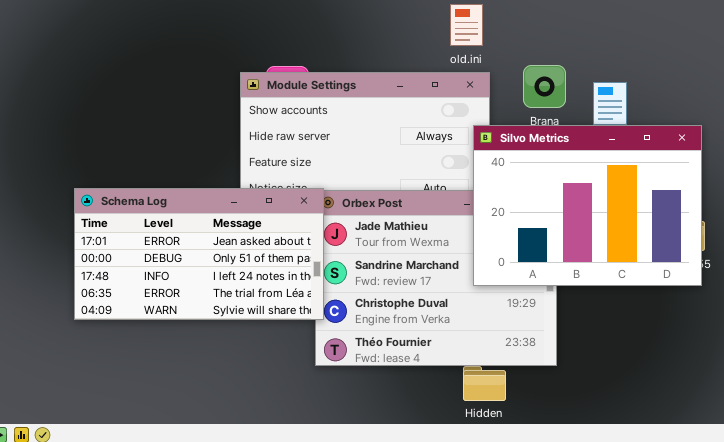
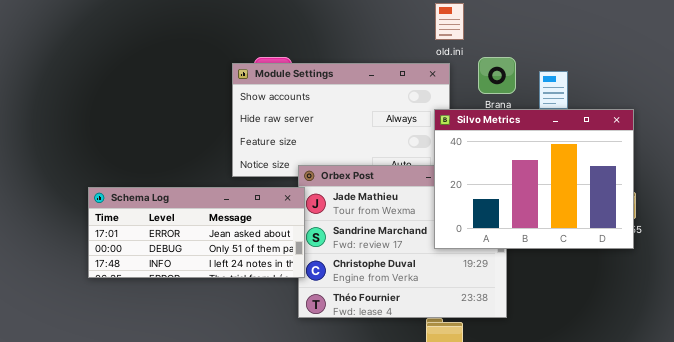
old.ini: [450,4,483,46] -> [435,3,464,40], moved
Schema Log: [74,188,324,320] -> [88,187,305,278], resized

